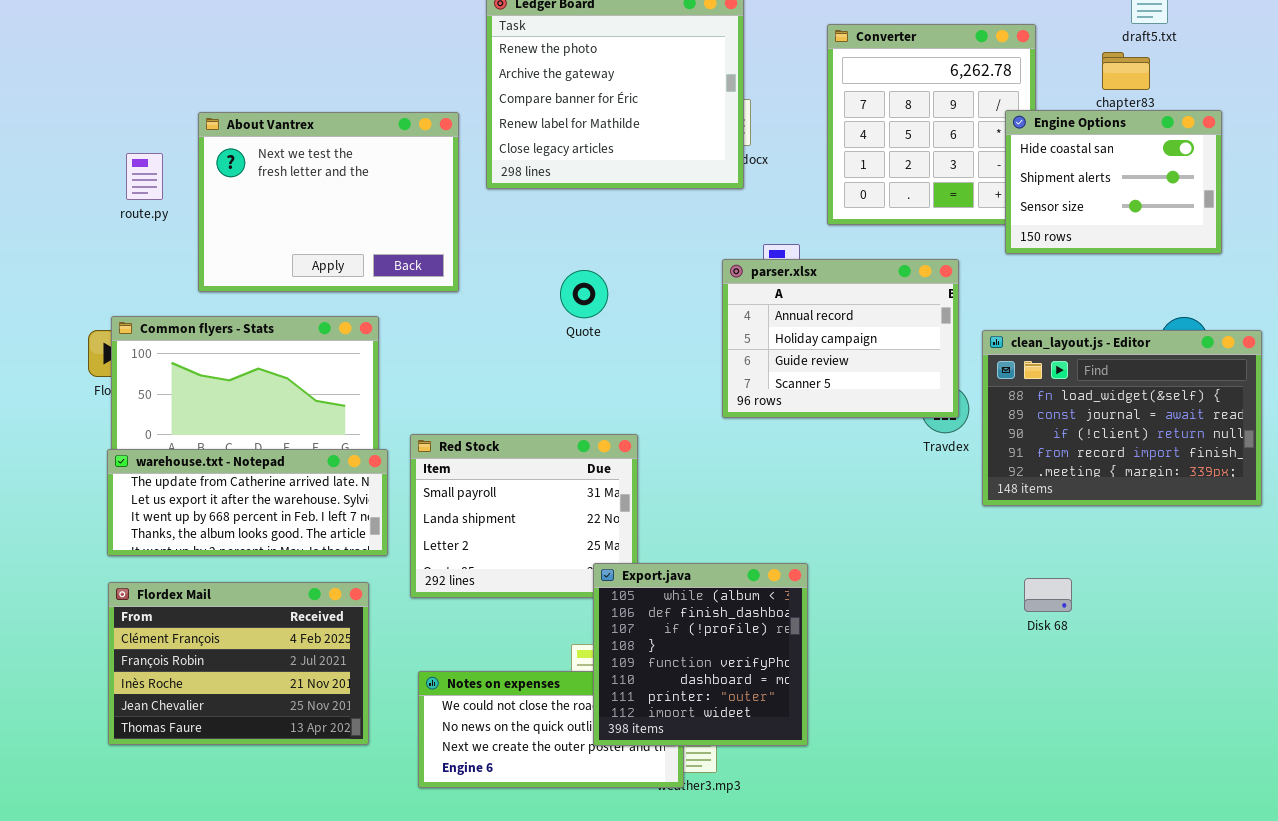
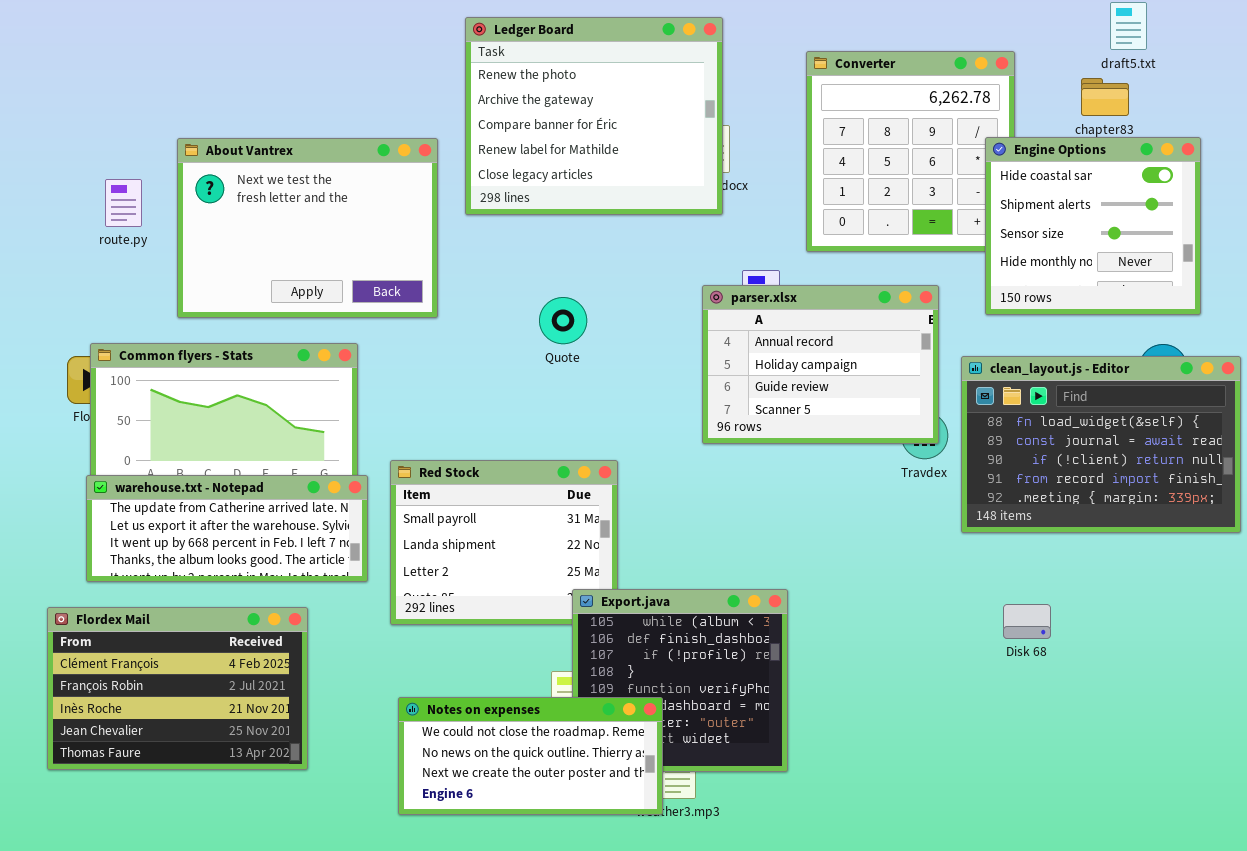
Engine Options: [1005,110,1222,254] -> [985,137,1201,315], resized
Flordex Mail: [108,582,369,745] -> [47,607,308,770], moved
Notes on expenses: [418,671,684,788] -> [398,697,663,815], raised

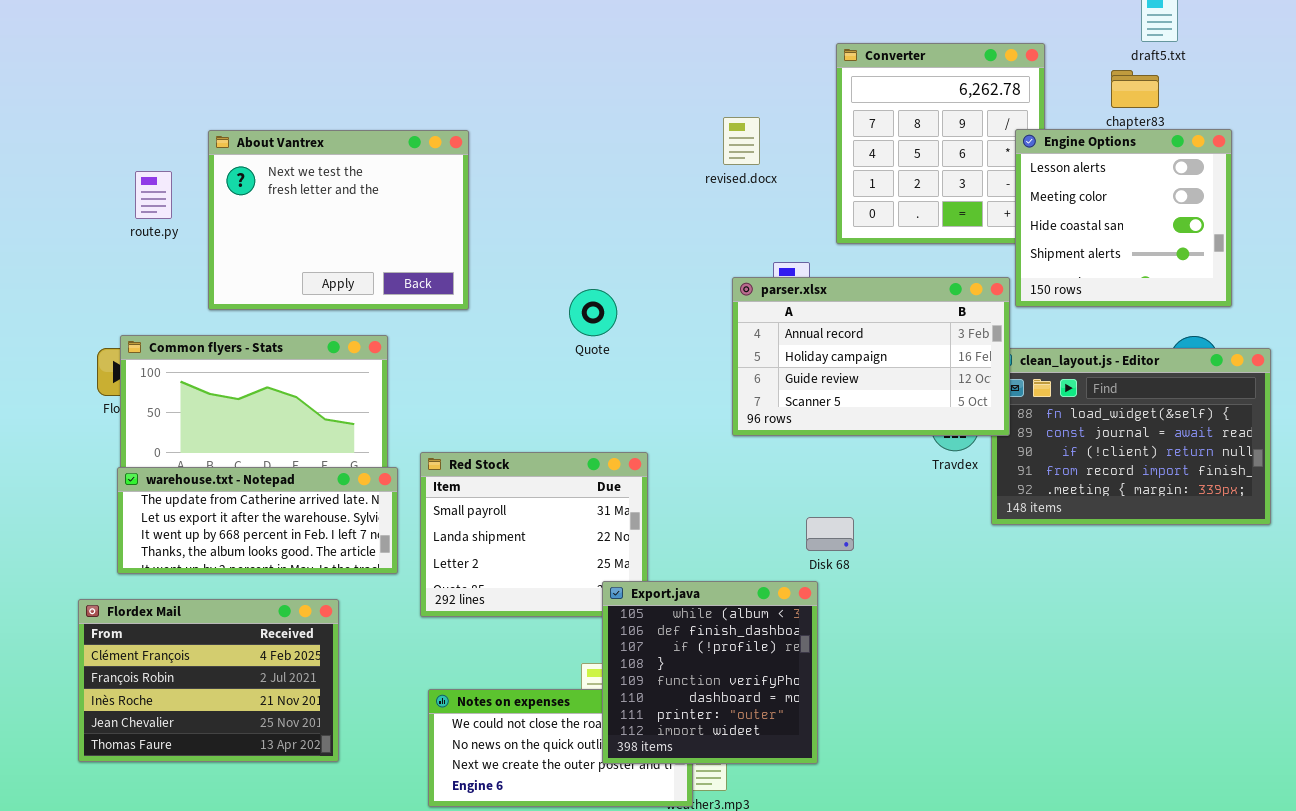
Ledger Board: [465,17,723,215] -> none, closed
Engine Options: [985,137,1201,315] -> [1015,129,1232,307], scrolled up 2 rows
parser.xlsx: [702,285,939,444] -> [732,277,1010,436], resized
Export.java: [572,589,788,772] -> [602,581,818,764], raised
Disk 68: [1003,604,1051,639] -> [806,517,854,551], moved

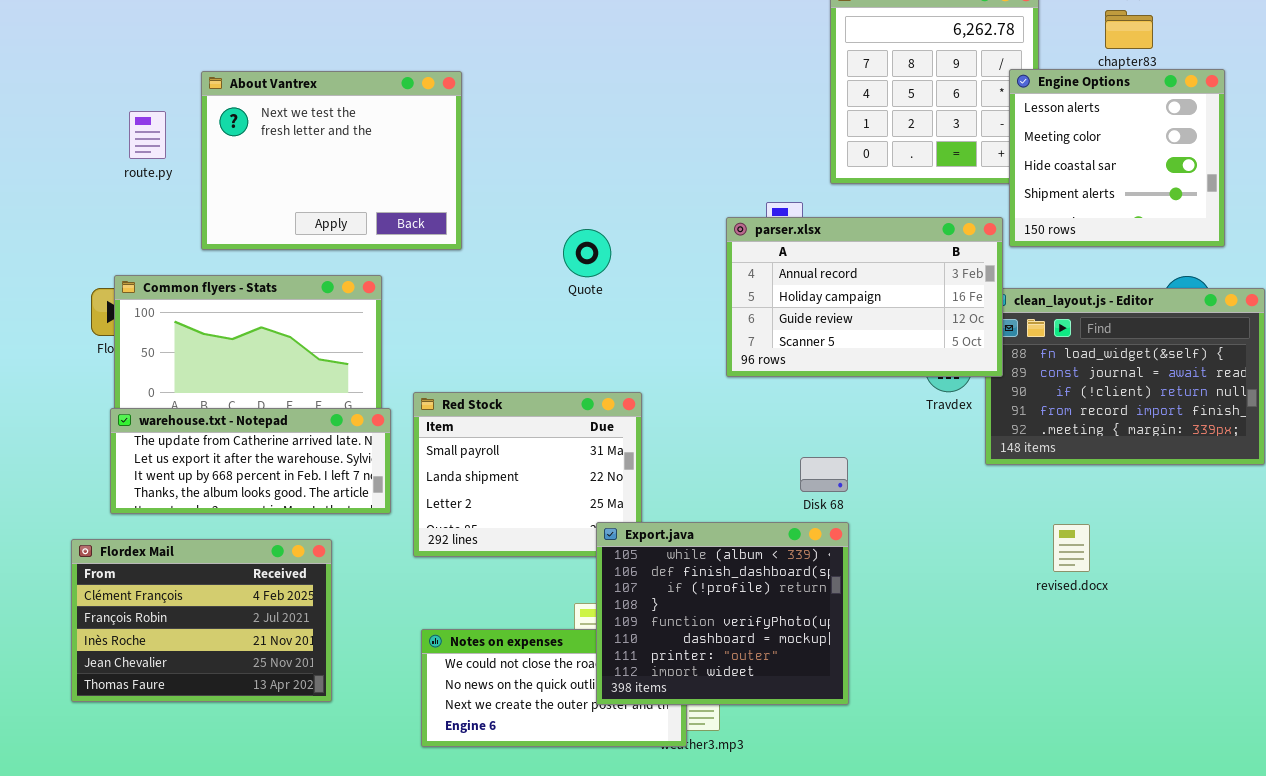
revised.docx: [723,117,760,165] -> [1053,524,1090,572], moved
Export.java: [602,581,818,764] -> [596,522,849,705], resized

